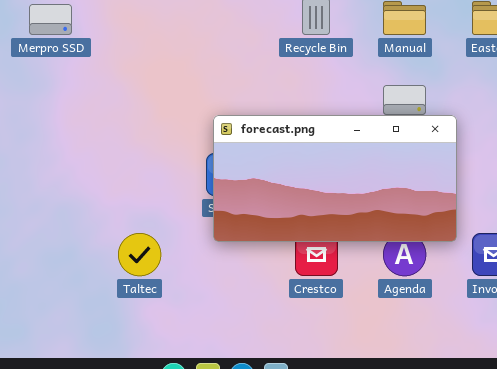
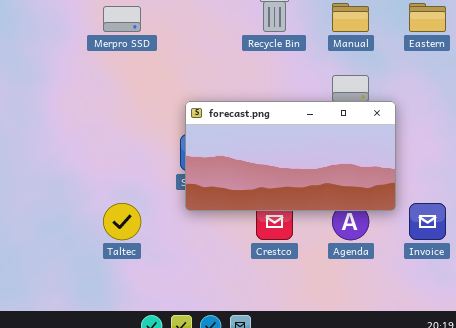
Merpro SSD: [29,4,72,35] -> [103,6,141,32], moved

